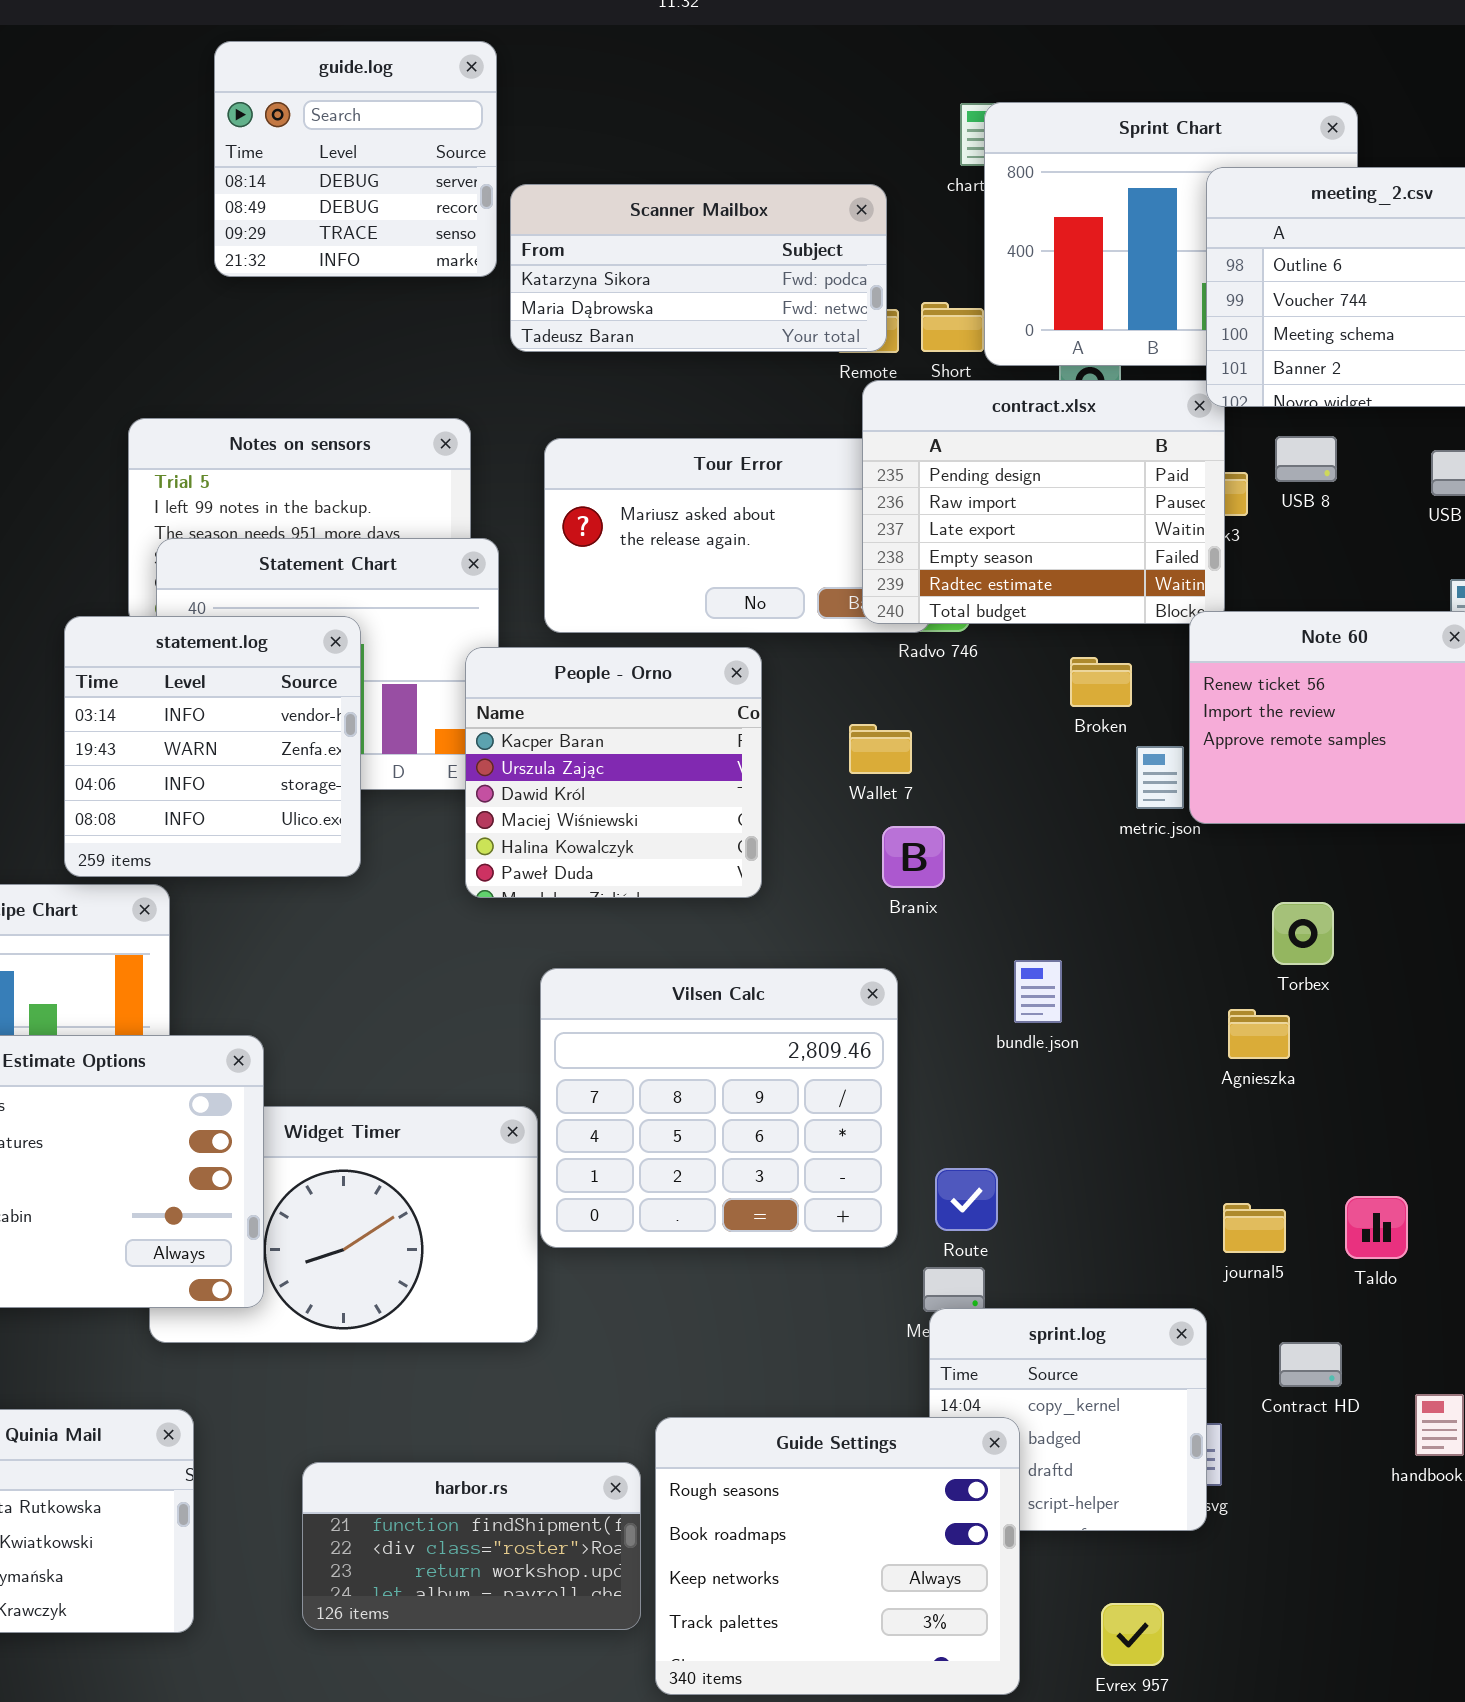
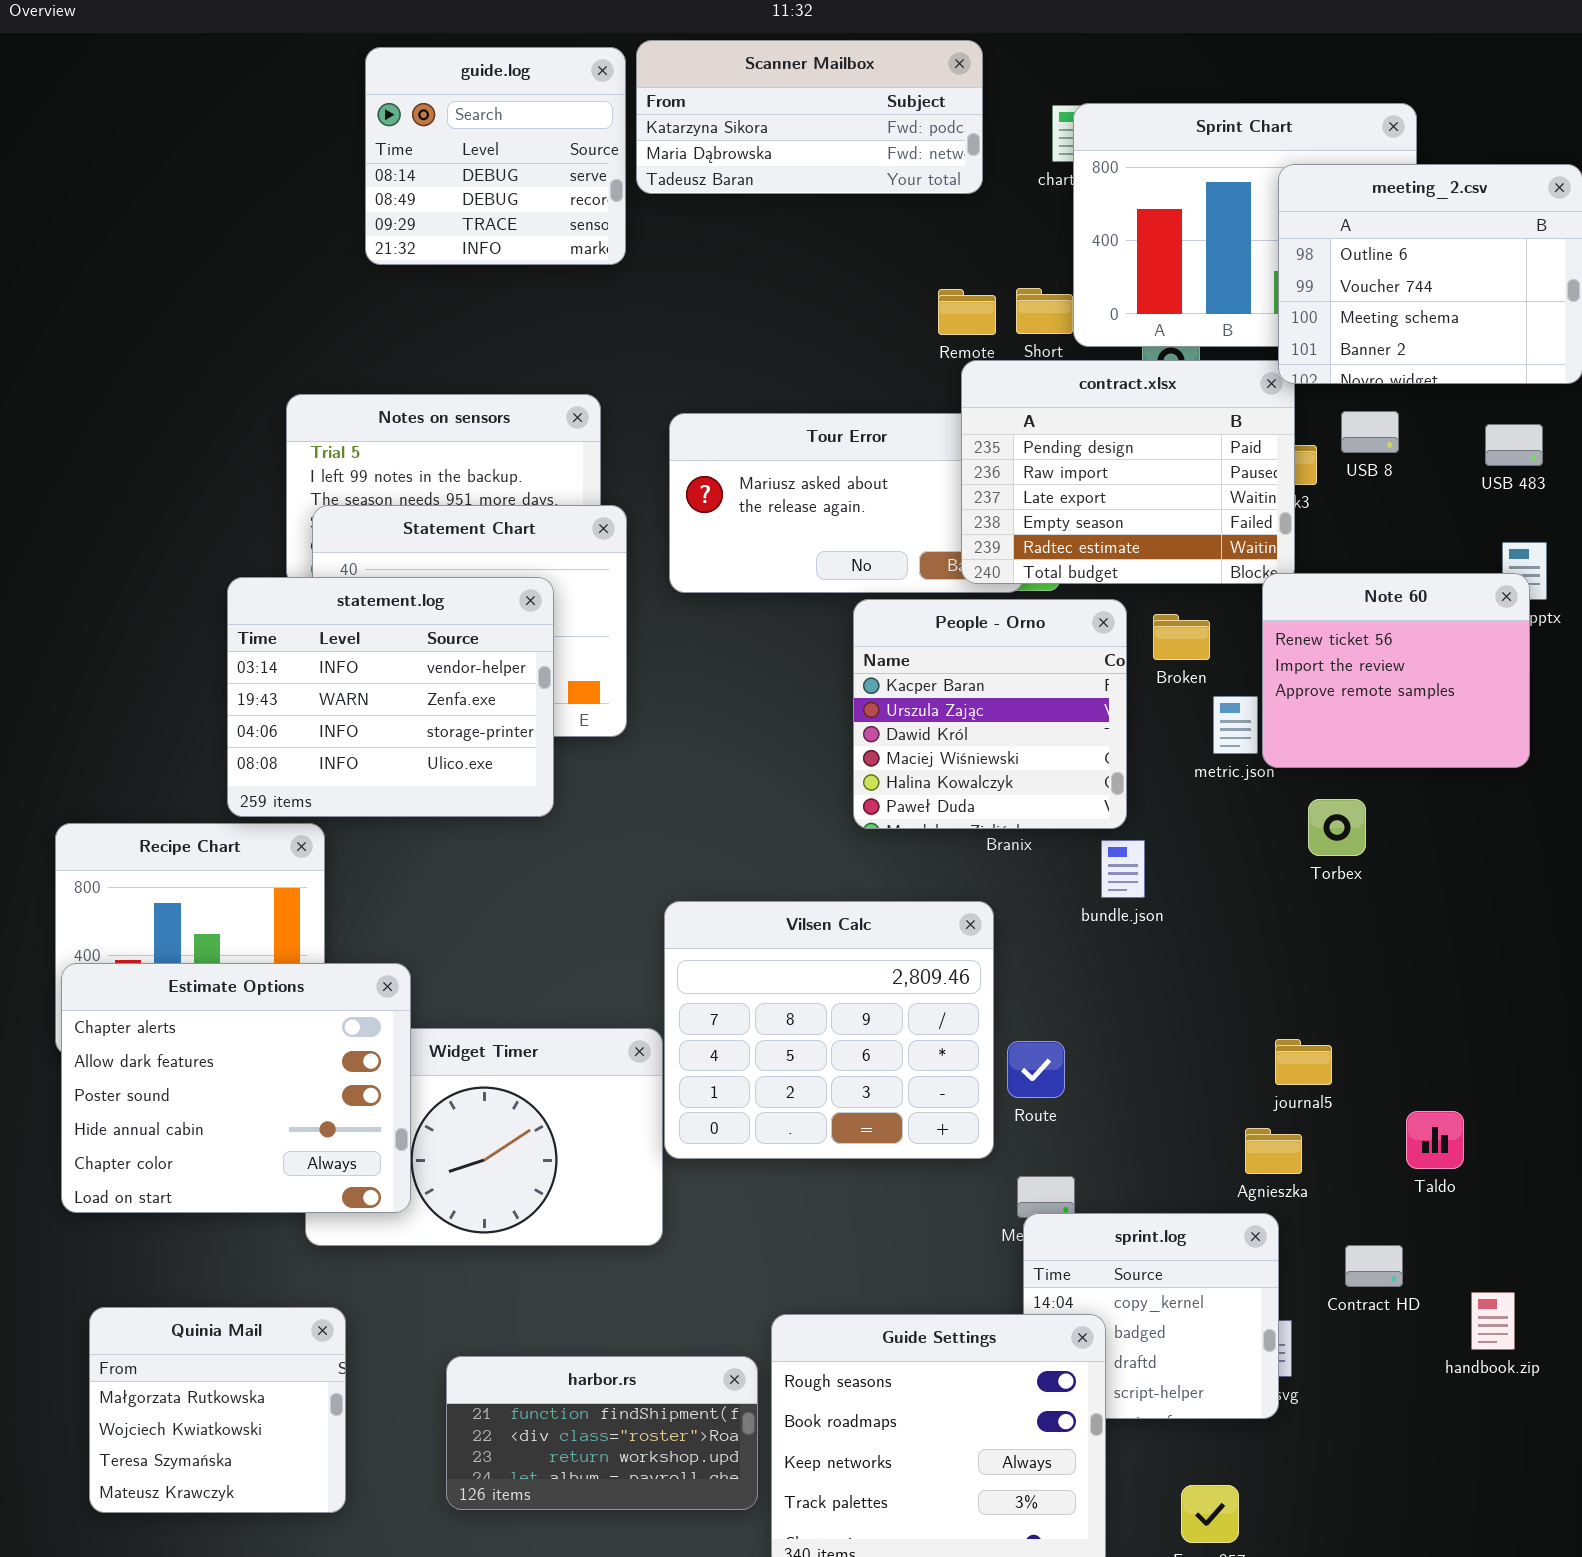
Scanner Mailbox: [510,184,887,352] -> [636,40,983,194], moved
statement.log: [64,616,361,877] -> [227,577,554,817], resized
People - Orno: [465,647,762,898] -> [853,599,1127,829], moved
Torbex: [1272,902,1334,965] -> [1308,799,1366,856], moved
bundle.json: [1014,960,1062,1023] -> [1101,840,1145,898], moved
Agnieszka: [1228,1009,1290,1059] -> [1245,1128,1302,1174], moved
Route: [935,1168,998,1231] -> [1007,1041,1065,1098], moved
journal5: [1223,1203,1286,1253] -> [1275,1039,1332,1085], moved

